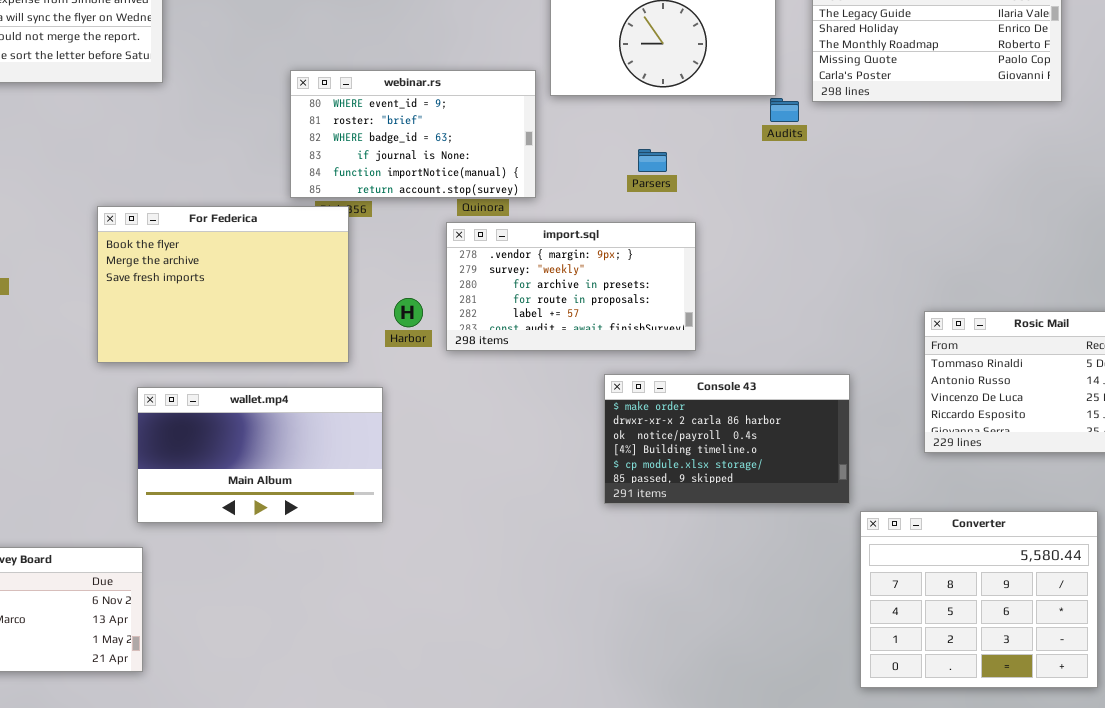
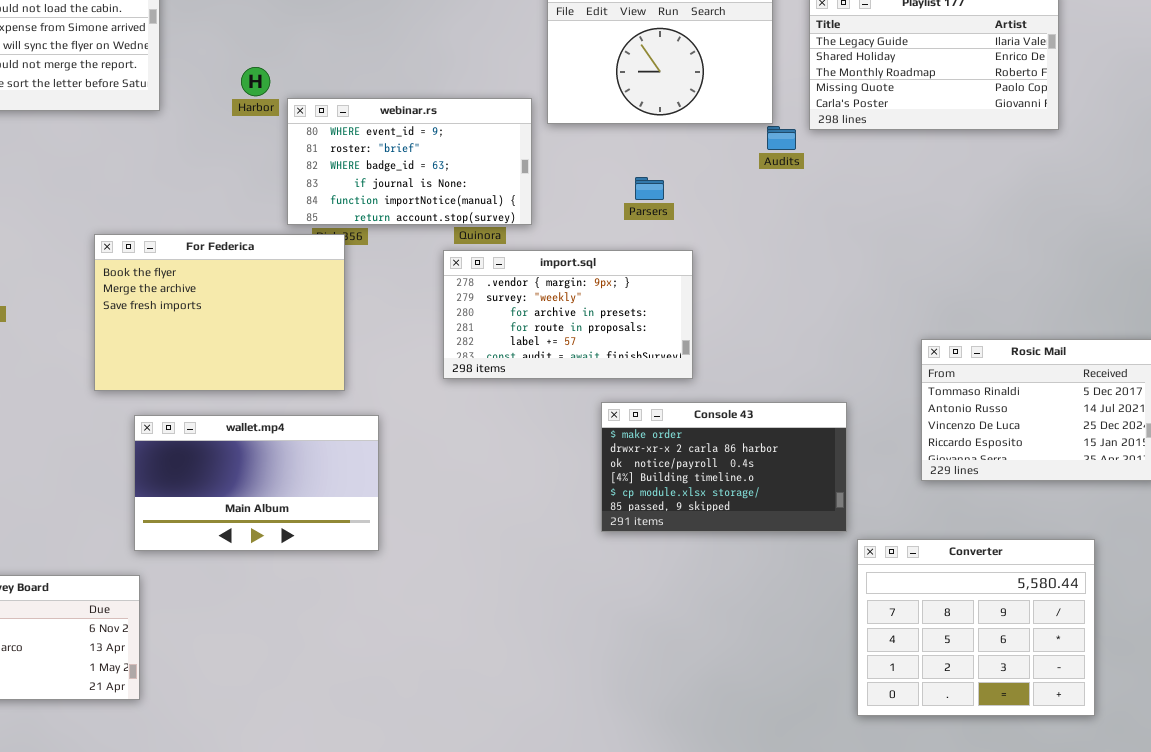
Harbor: [394,298,423,327] -> [241,67,270,96], moved

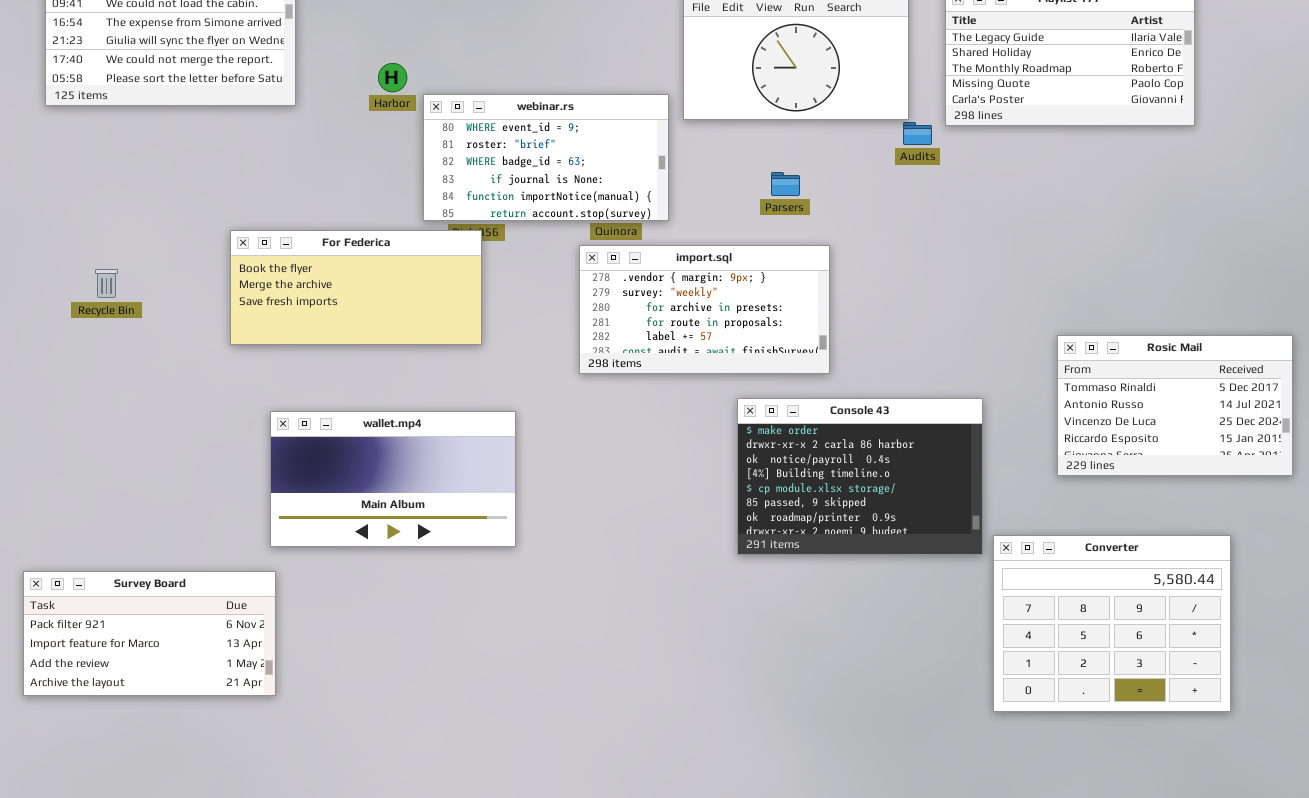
For Federica: [94,234,345,391] -> [230,230,482,345], resized
Console 43: [601,402,847,532] -> [737,398,983,555], resized

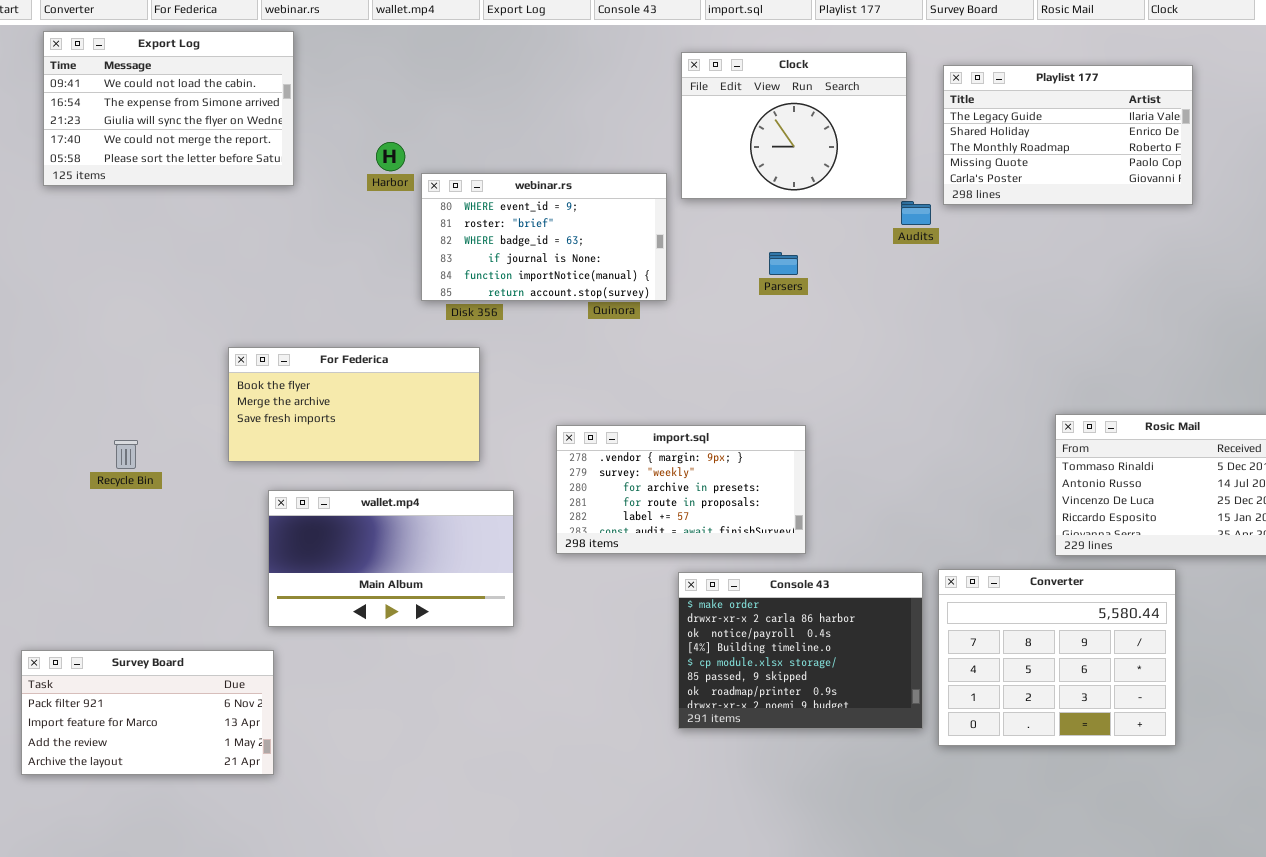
For Federica: [230,230,482,345] -> [228,347,480,462], moved
import.sql: [579,245,830,374] -> [556,425,806,554], moved
Recycle Bin: [95,269,118,298] -> [114,440,138,469], moved
Console 43: [737,398,983,555] -> [678,572,923,729], moved
Converter: [993,535,1231,712] -> [938,569,1176,746], moved

